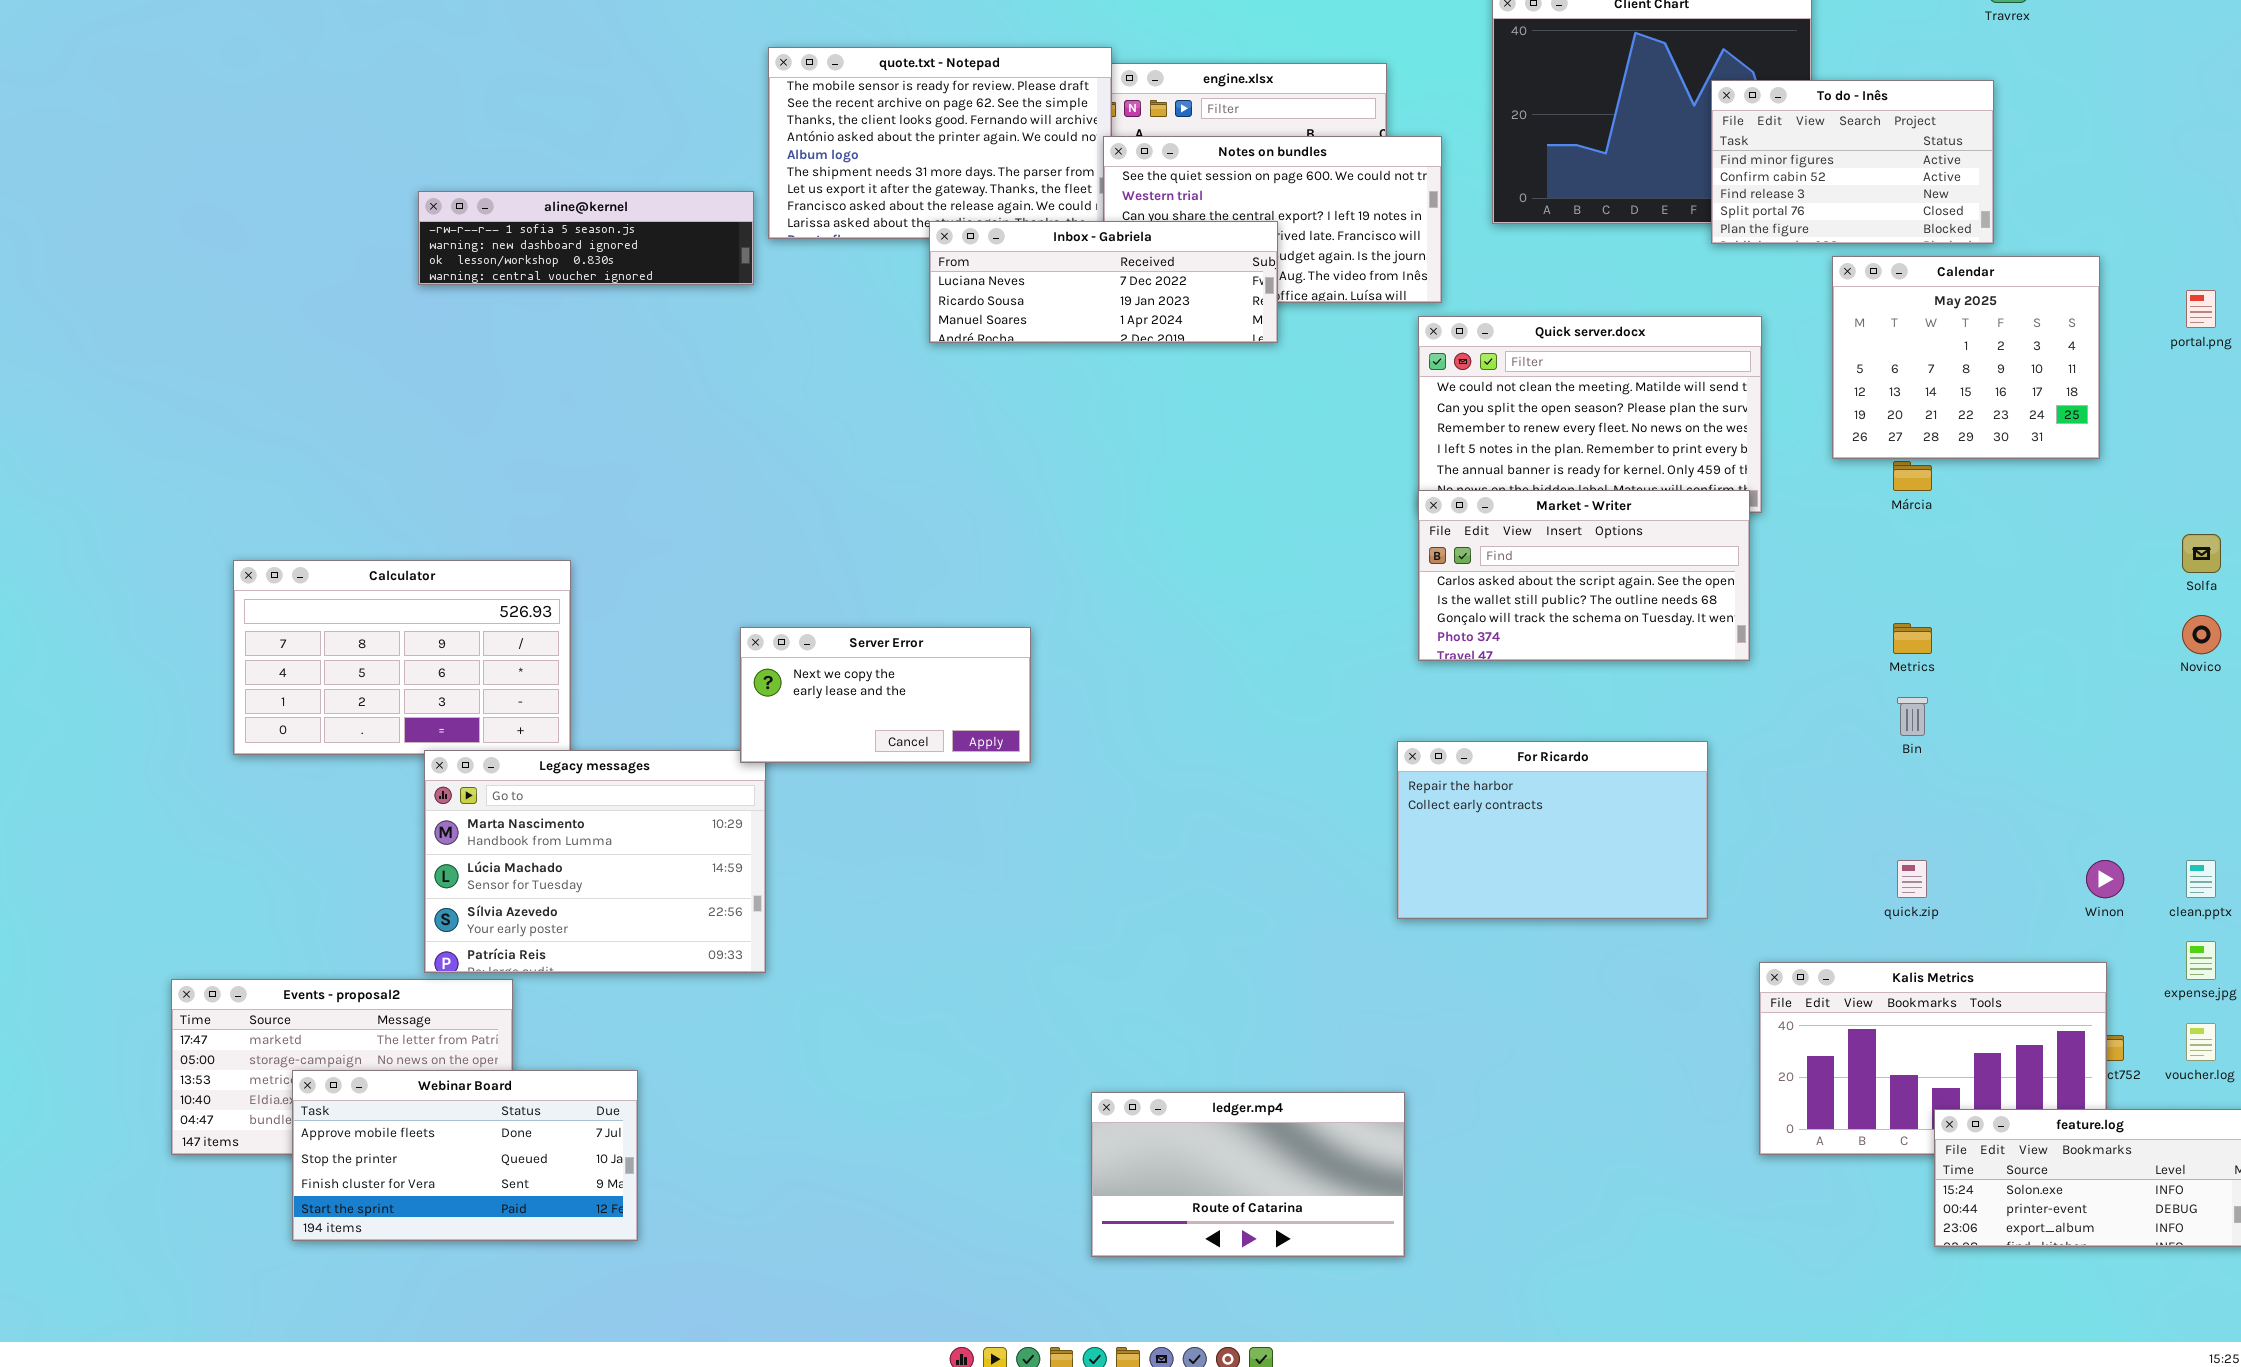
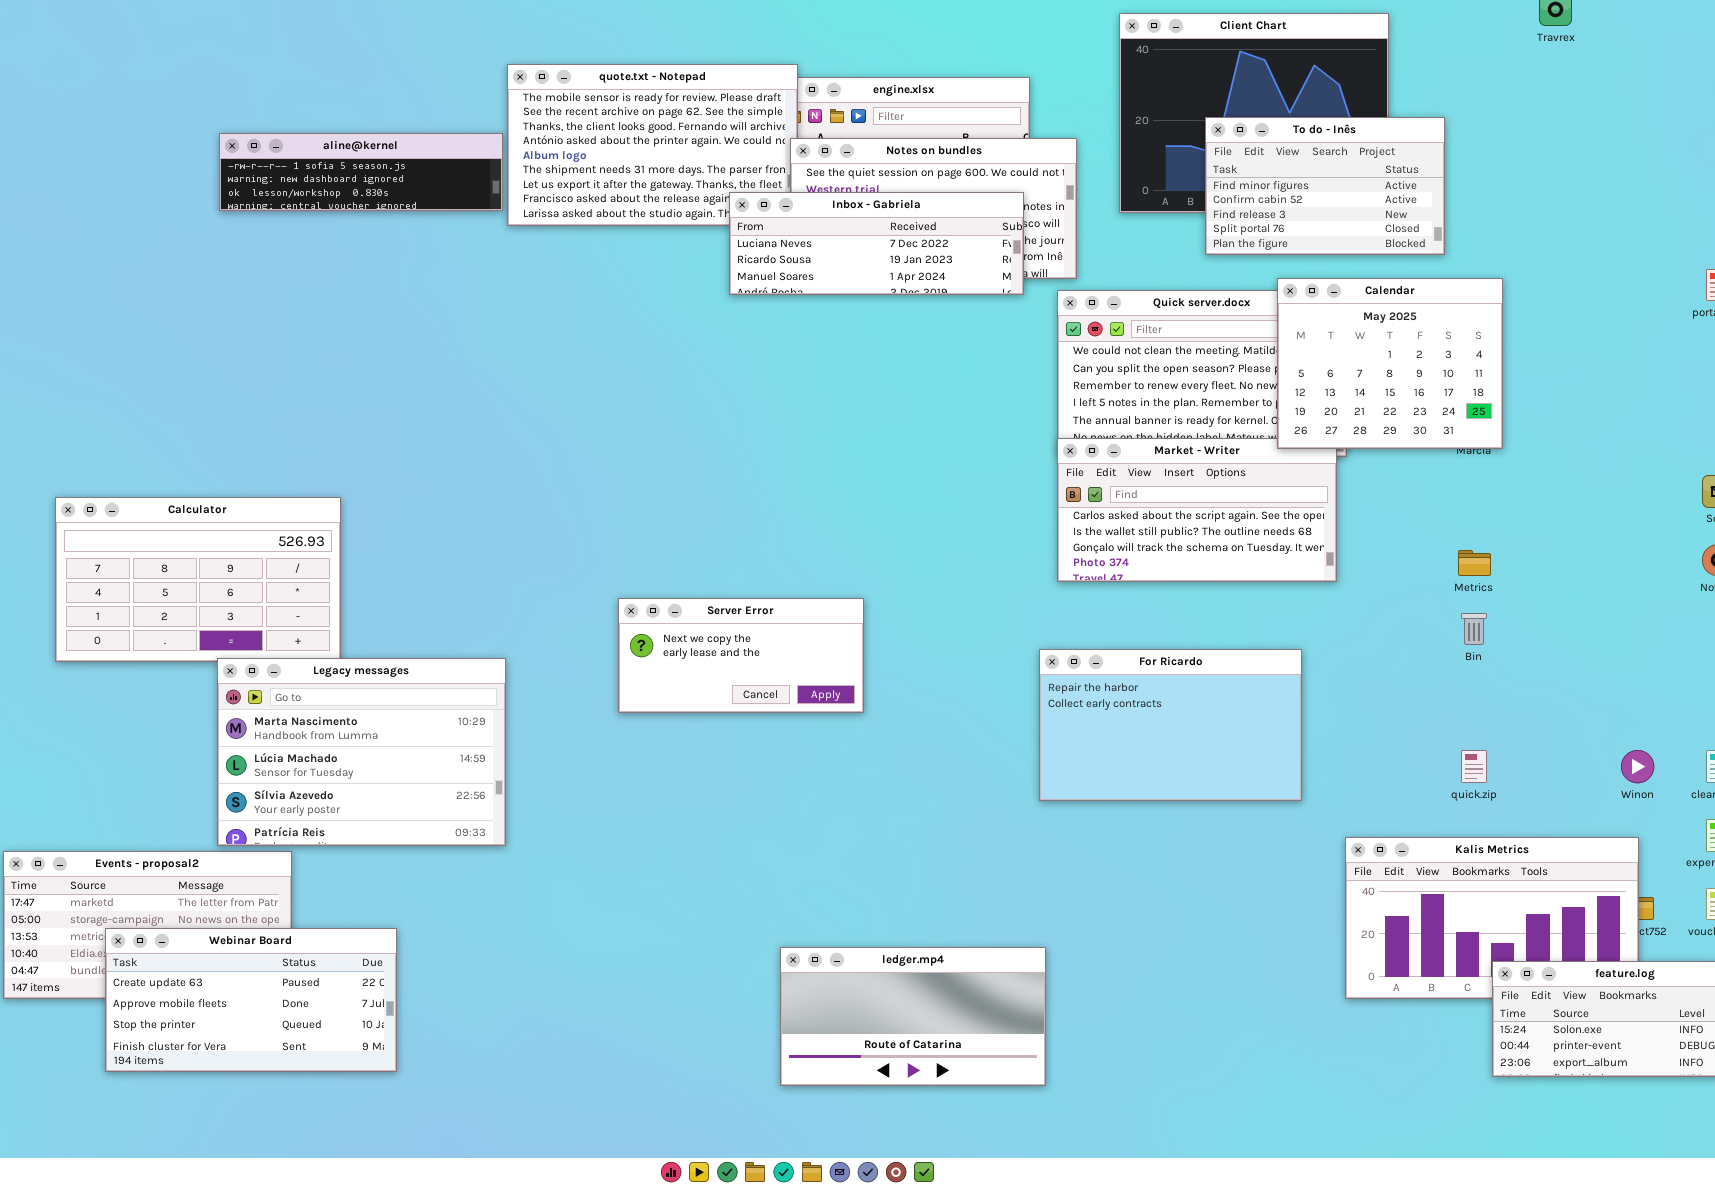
To do - Inês: [1711,80,1994,244] -> [1205,117,1445,255], moved
aline@kernel: [418,191,754,285] -> [219,133,503,211], moved
Inbox - Gabriela: [929,221,1278,343] -> [729,192,1024,295], moved
Calendar: [1832,256,2100,459] -> [1277,278,1503,449], moved
Server Error: [740,627,1031,763] -> [618,598,864,713], moved
Webinar Board: [292,1070,638,1241] -> [105,928,397,1072], scrolled up 1 row

